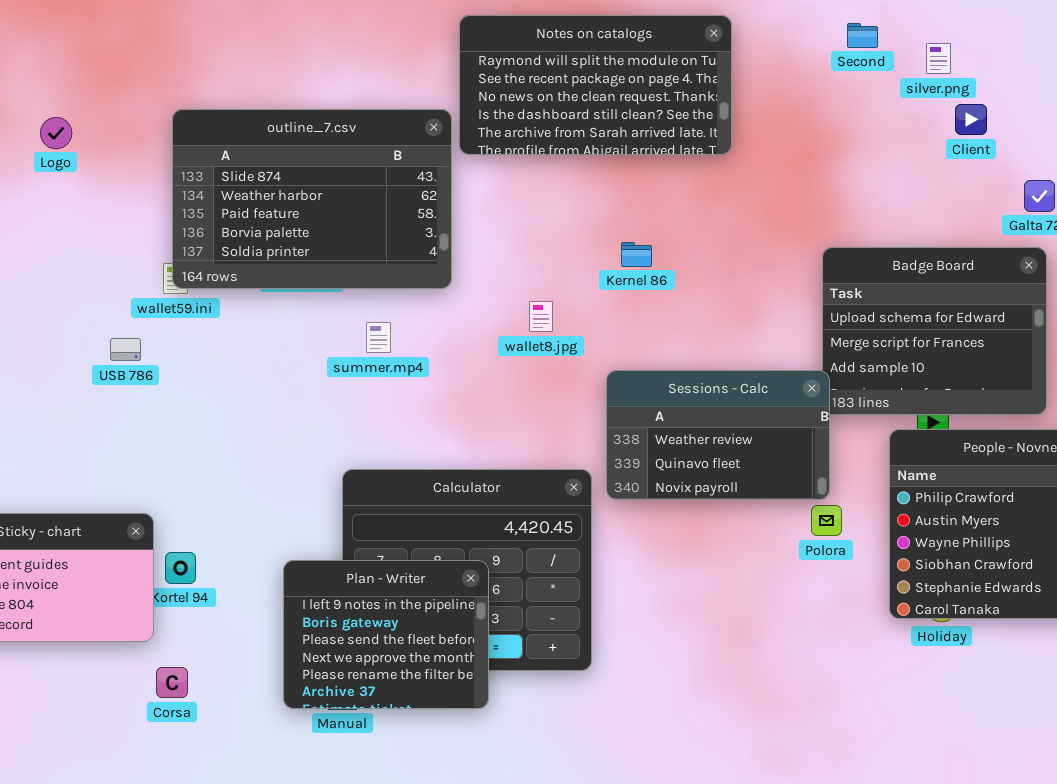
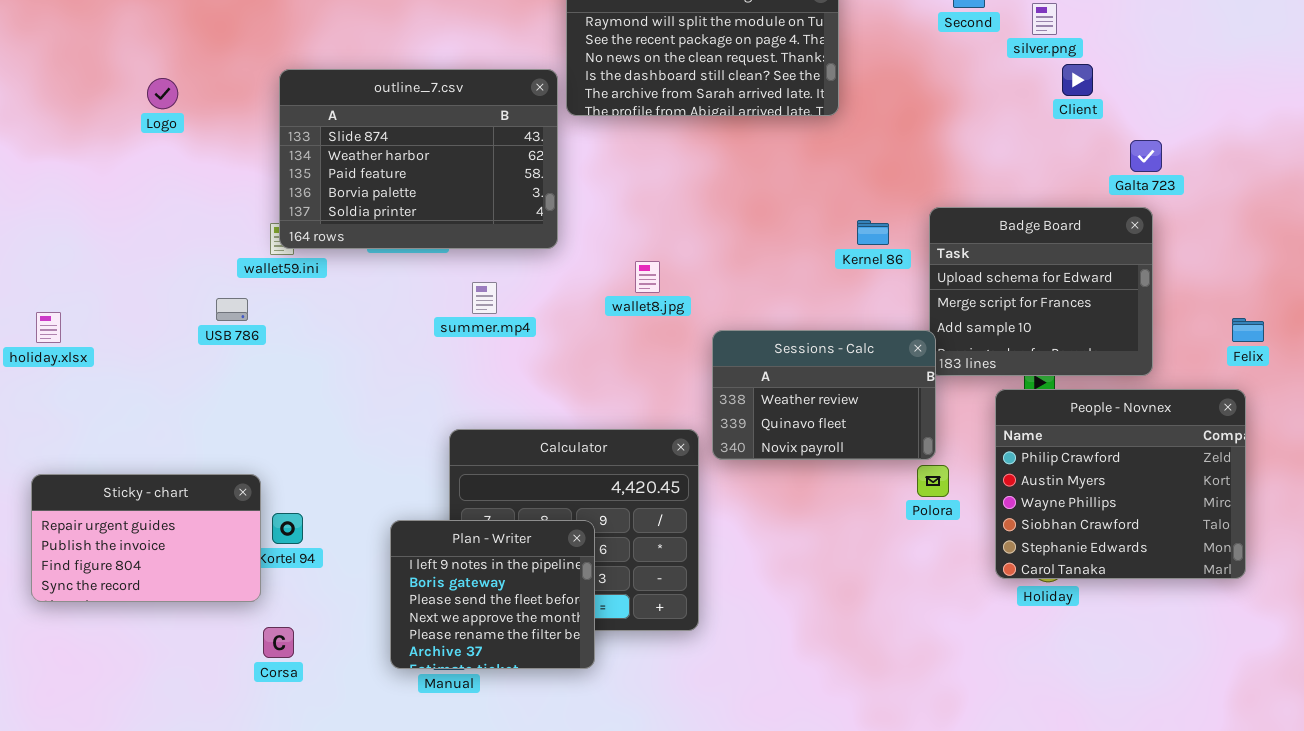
Kernel 86: [621,242,652,267] -> [857,220,889,245], moved

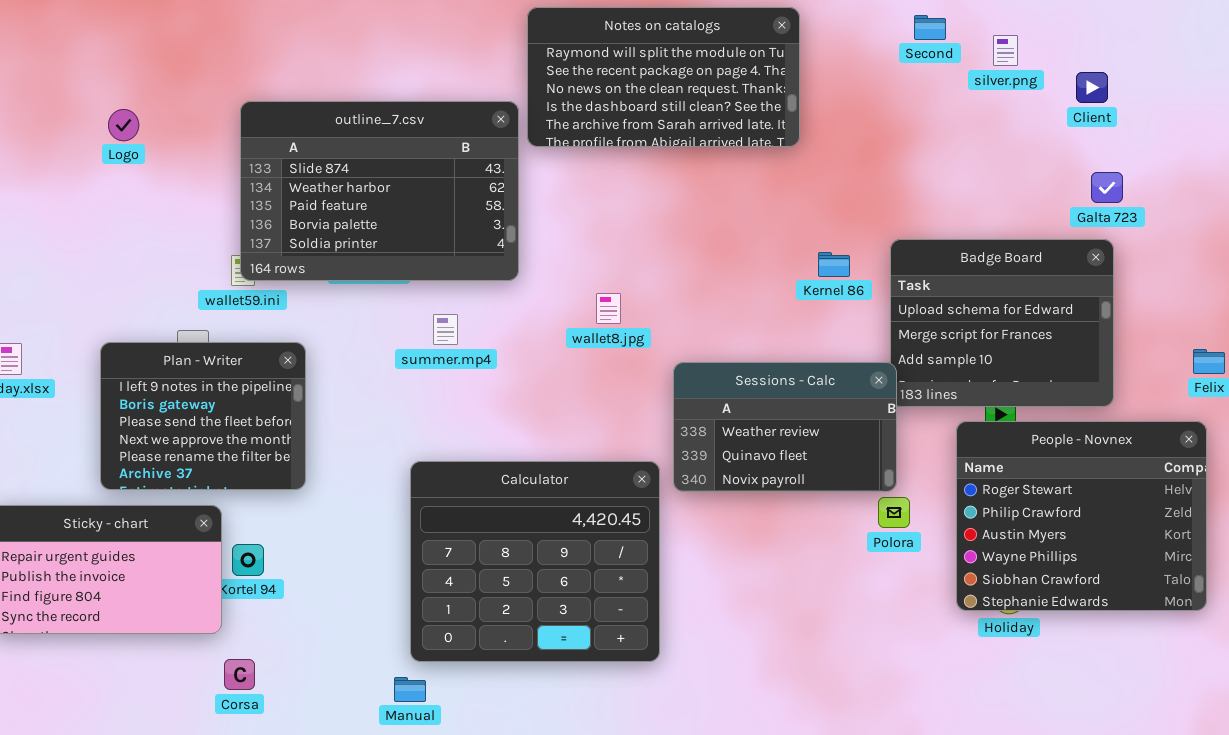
Client: [1062,64,1093,96] -> [1076,72,1108,103], moved
People - Novnex: [995,389,1246,579] -> [956,421,1207,611], scrolled up 1 row
Plan - Writer: [390,520,595,669] -> [100,342,306,490], moved

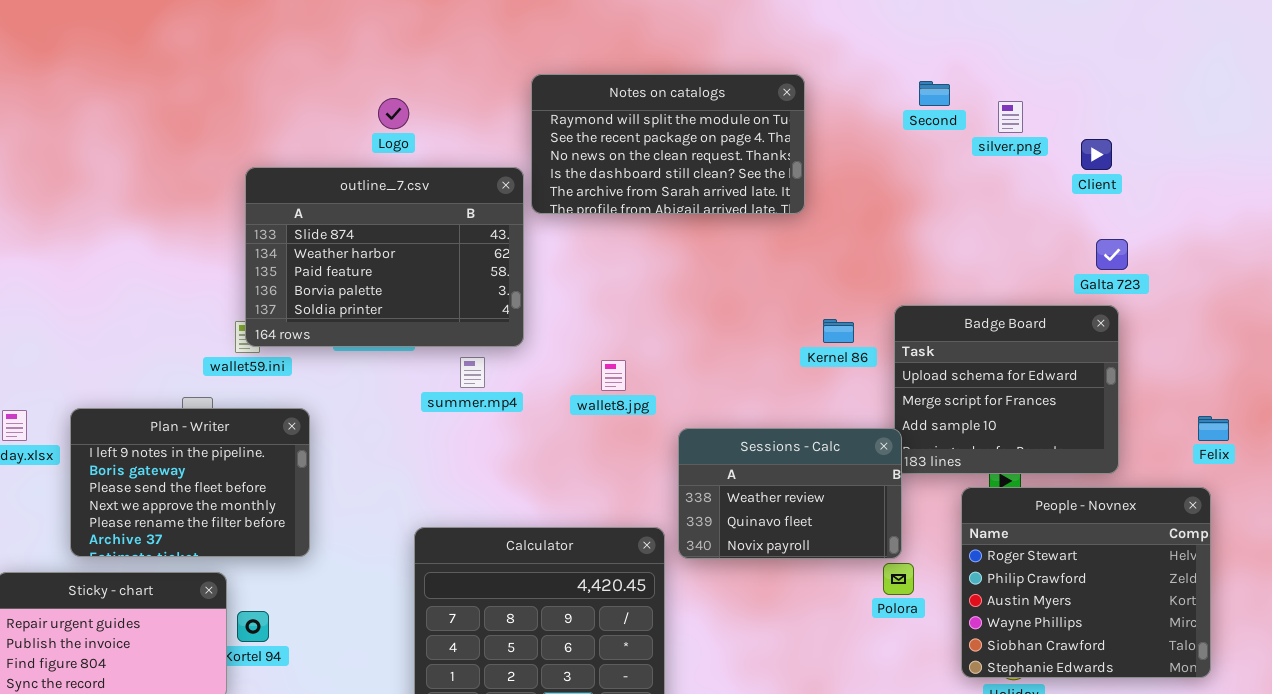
Logo: [108,109,139,141] -> [378,98,409,129], moved
summer.mp4: [433,314,458,345] -> [460,357,485,388], moved
Plan - Writer: [100,342,306,490] -> [70,408,310,557], resized

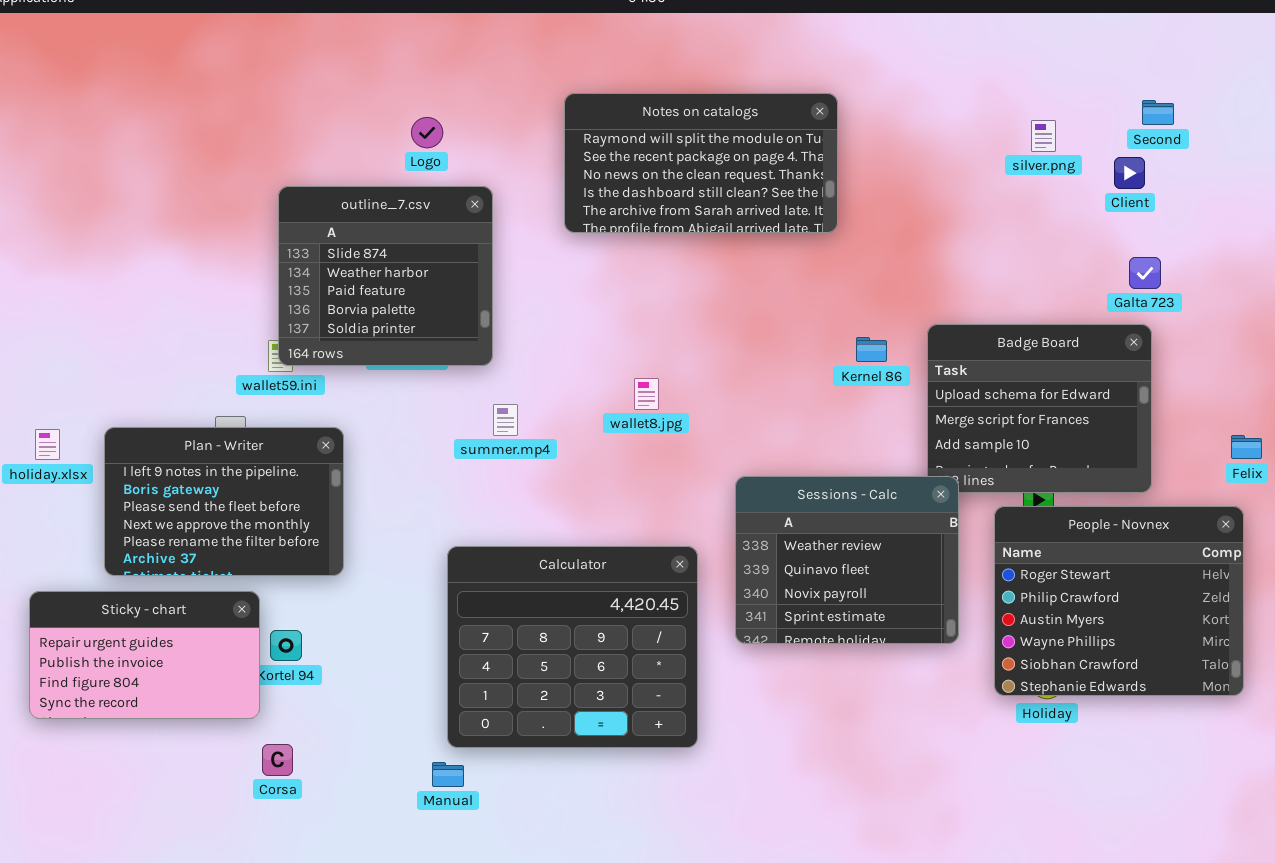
Second: [919,81,950,106] -> [1142,100,1174,125], moved
outline_7.csv: [245,167,524,347] -> [278,186,493,366], resized
summer.mp4: [460,357,485,388] -> [493,404,518,436], moved
Sessions - Calc: [678,428,902,559] -> [735,476,959,644], moved, resized

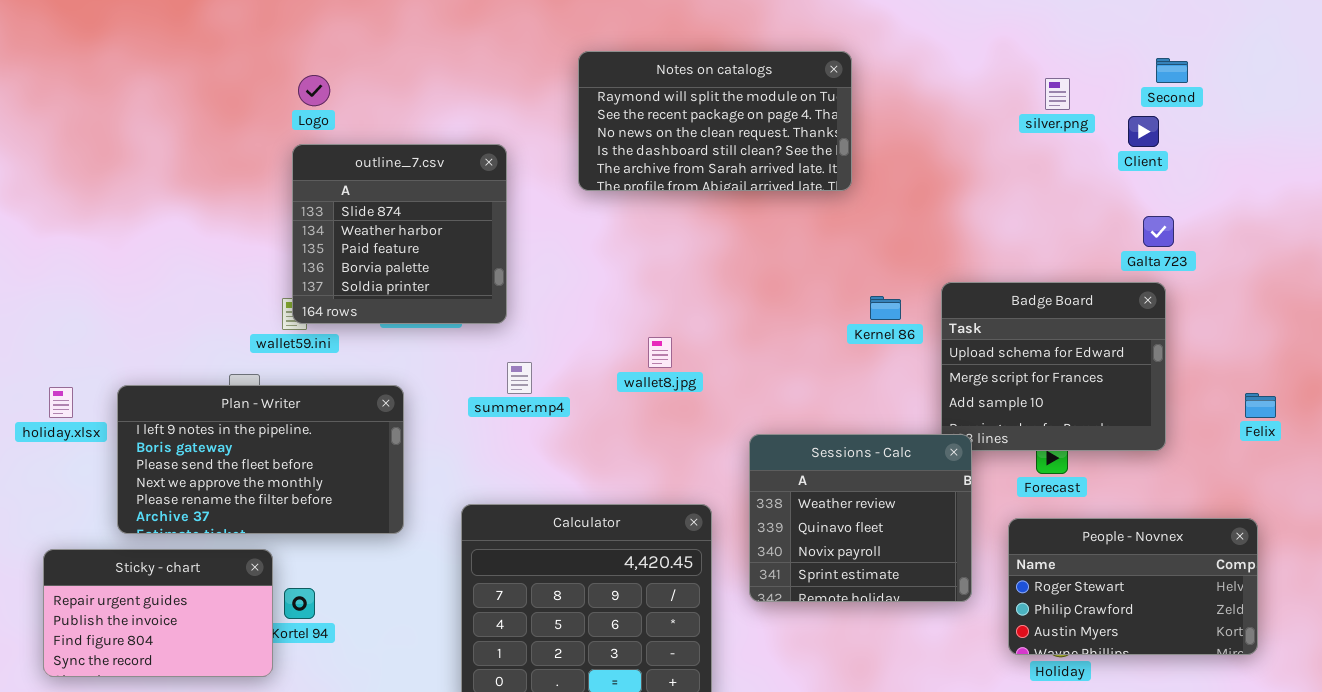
Logo: [411,117,443,148] -> [298,75,330,106], moved
Plan - Writer: [104,427,344,576] -> [117,385,404,534], resized
People - Novnex: [994,506,1244,696] -> [1008,518,1258,655], resized

